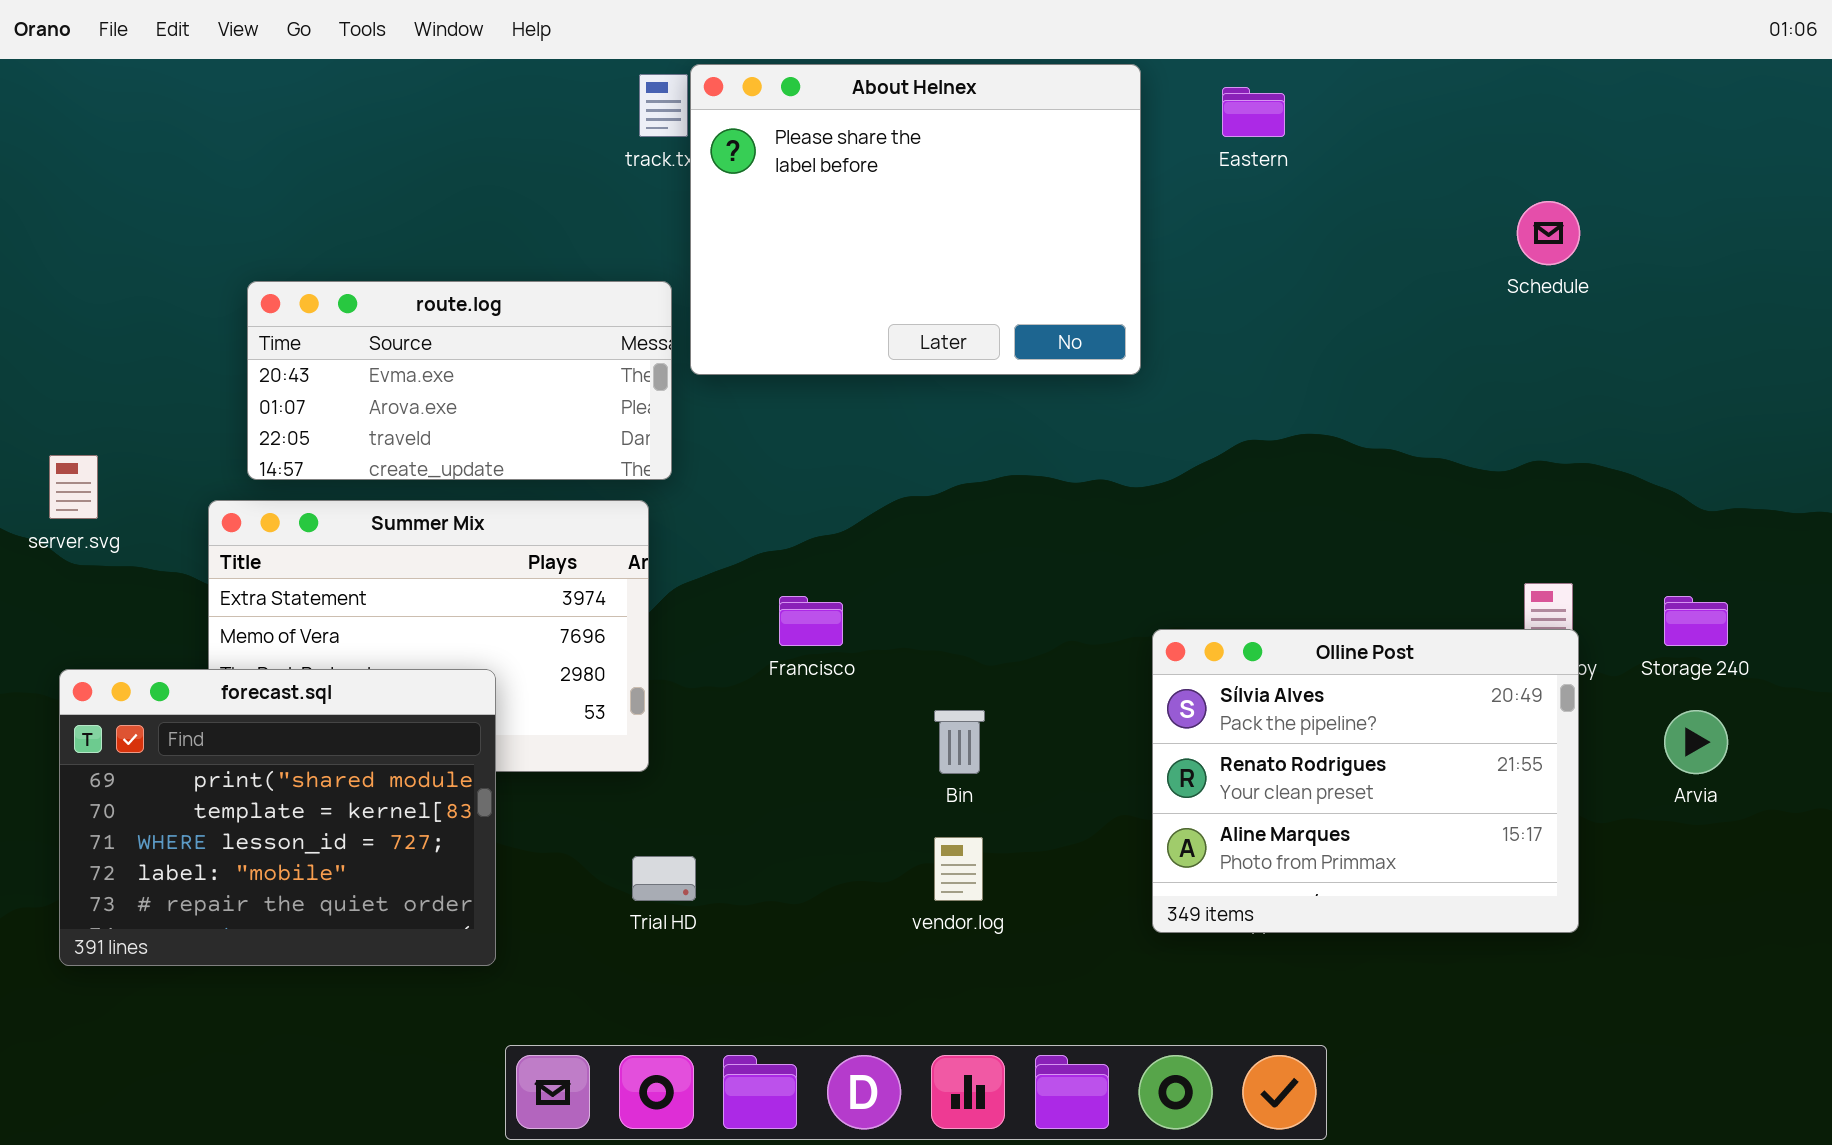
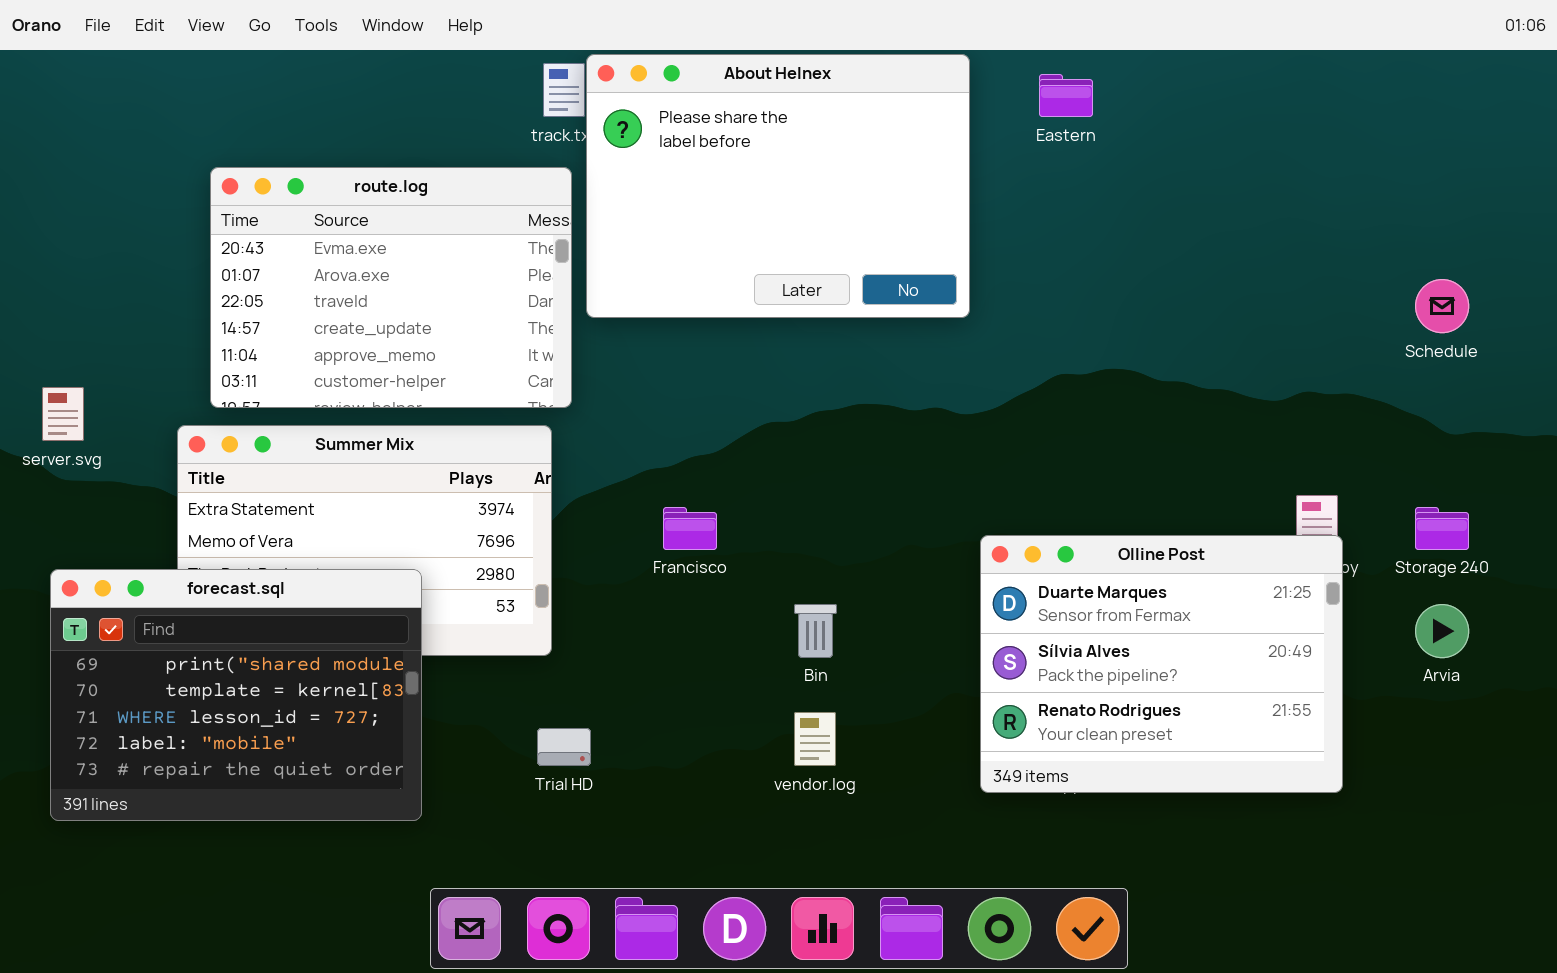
Schedule: [1517,201,1580,265] -> [1415,279,1469,333], moved
route.log: [247,281,672,480] -> [210,167,572,408], resized
Olline Post: [1152,629,1579,933] -> [980,535,1343,793], scrolled up 1 row

